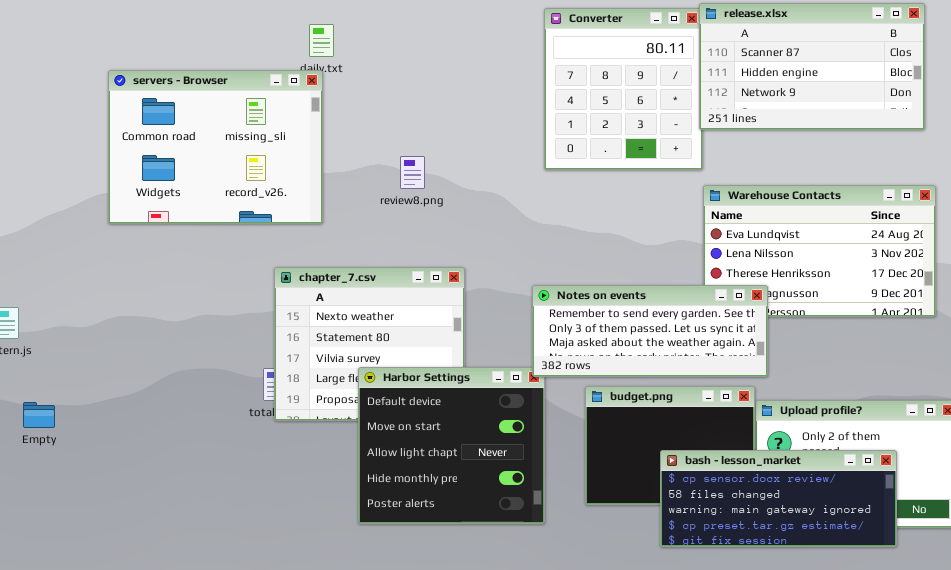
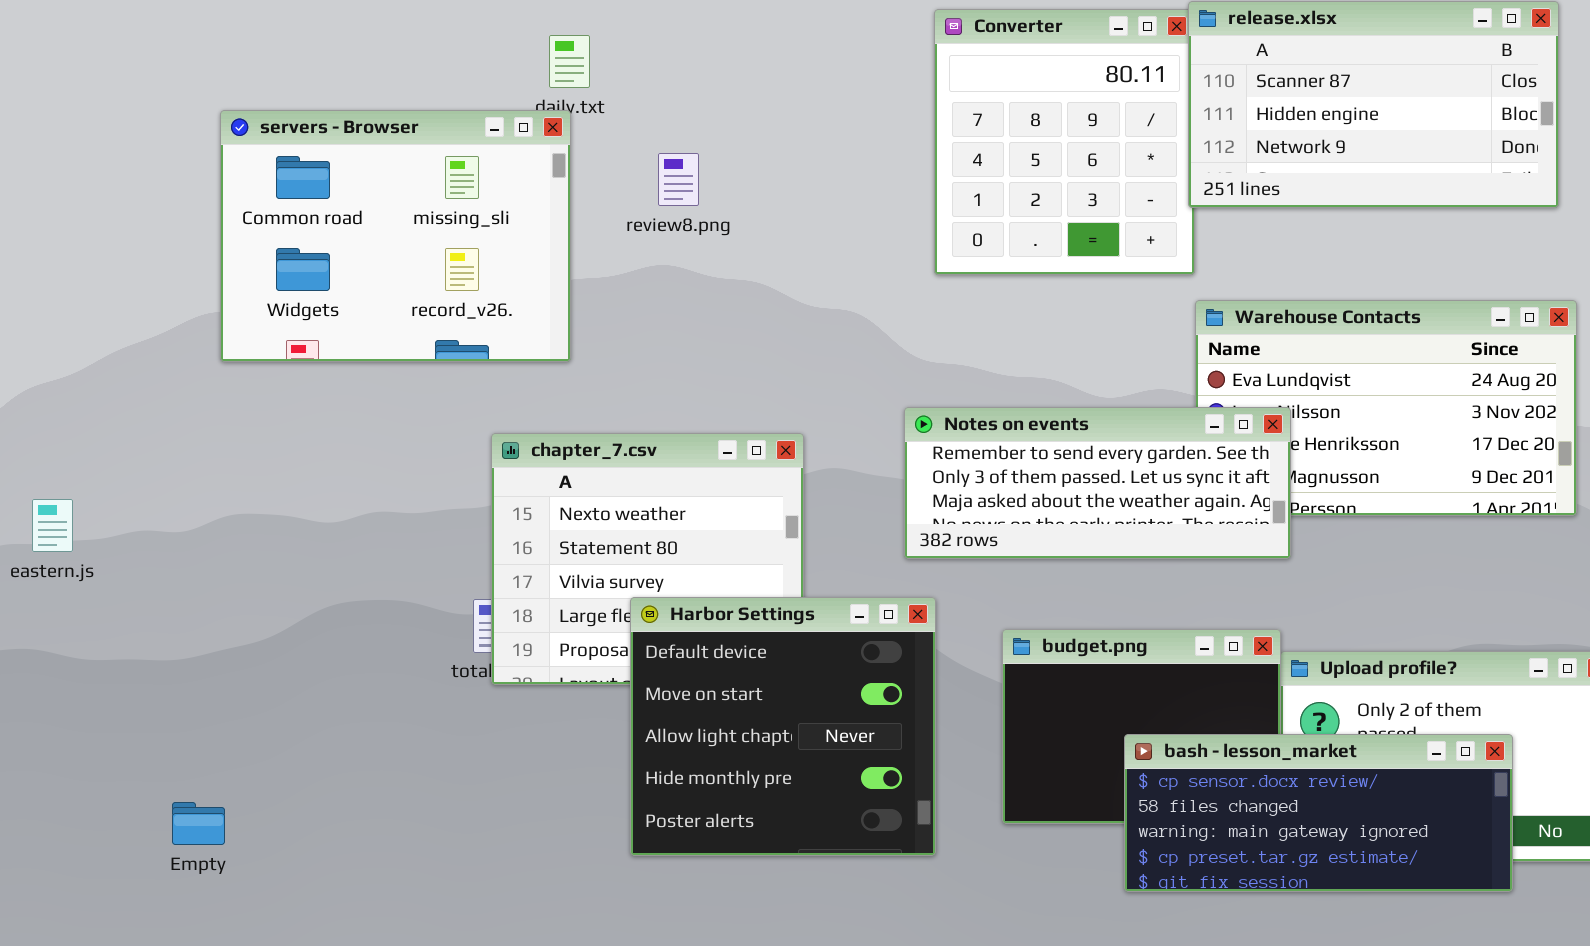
review8.png: [400,156,425,189] -> [658,153,699,206], moved
Notes on events: [532,285,768,377] -> [904,407,1291,559], moved
Empty: [23,402,55,428] -> [172,802,225,845], moved

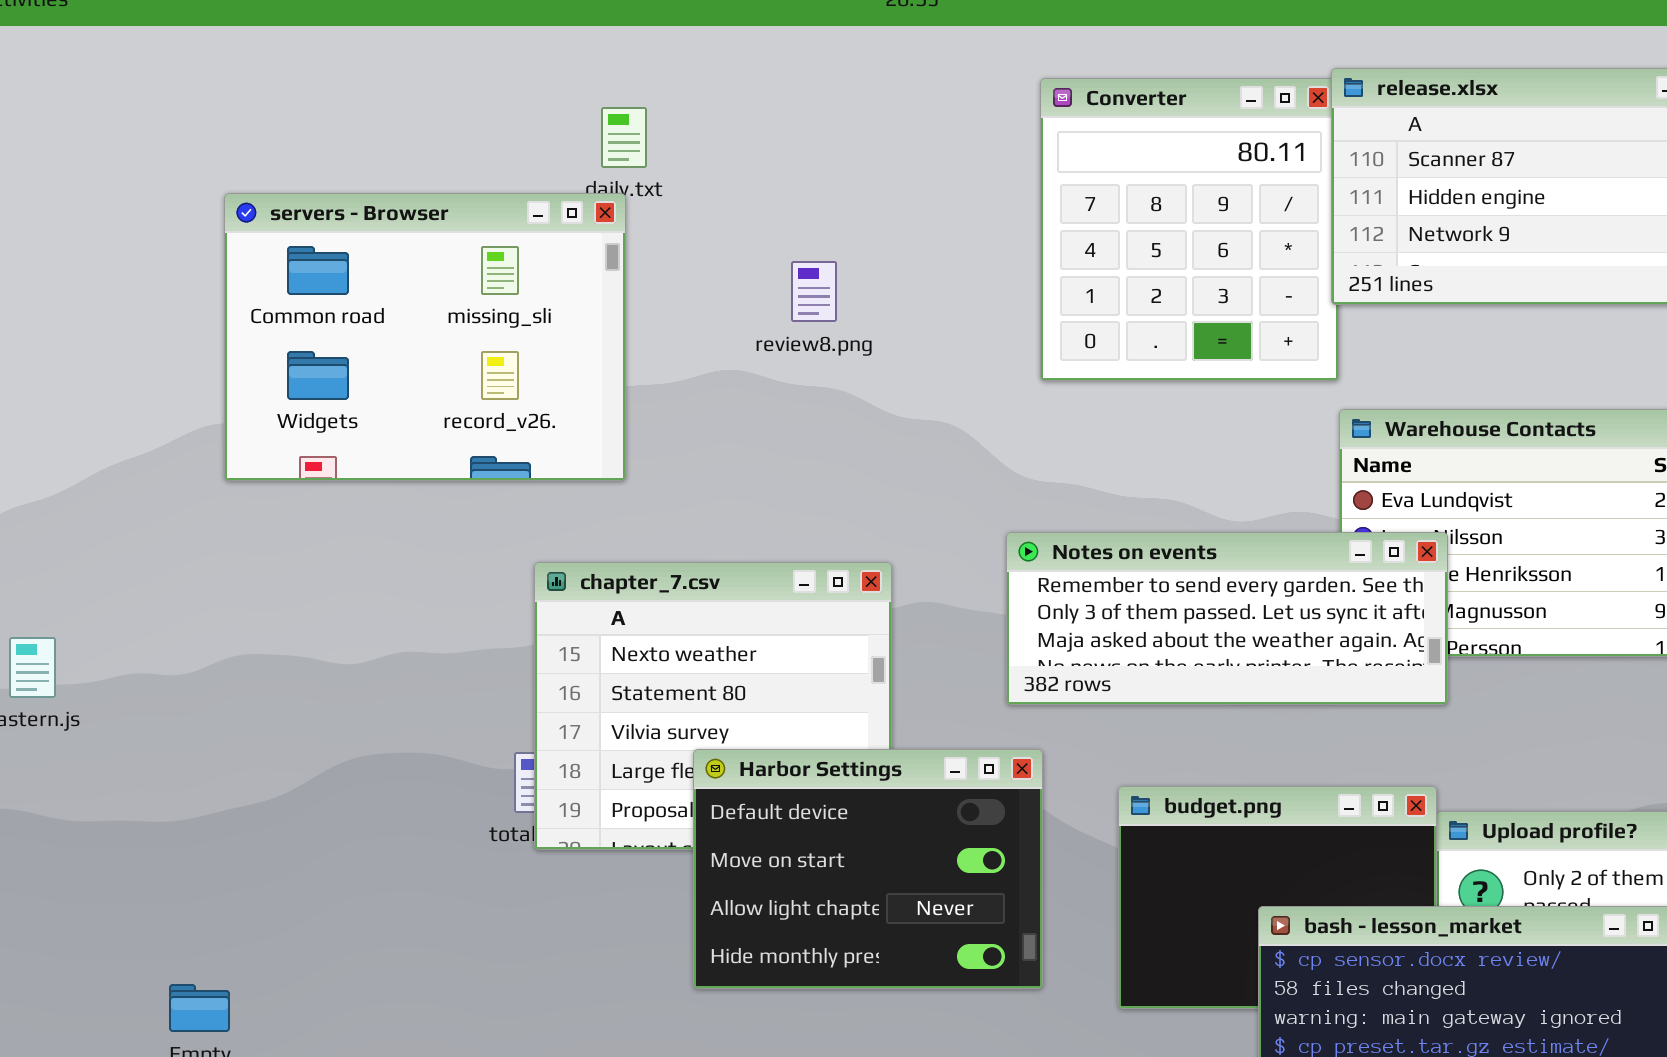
review8.png: [658,153,699,206] -> [791,261,837,322], moved
Harbor Settings: [630,597,936,856] -> [693,749,1043,989], resized

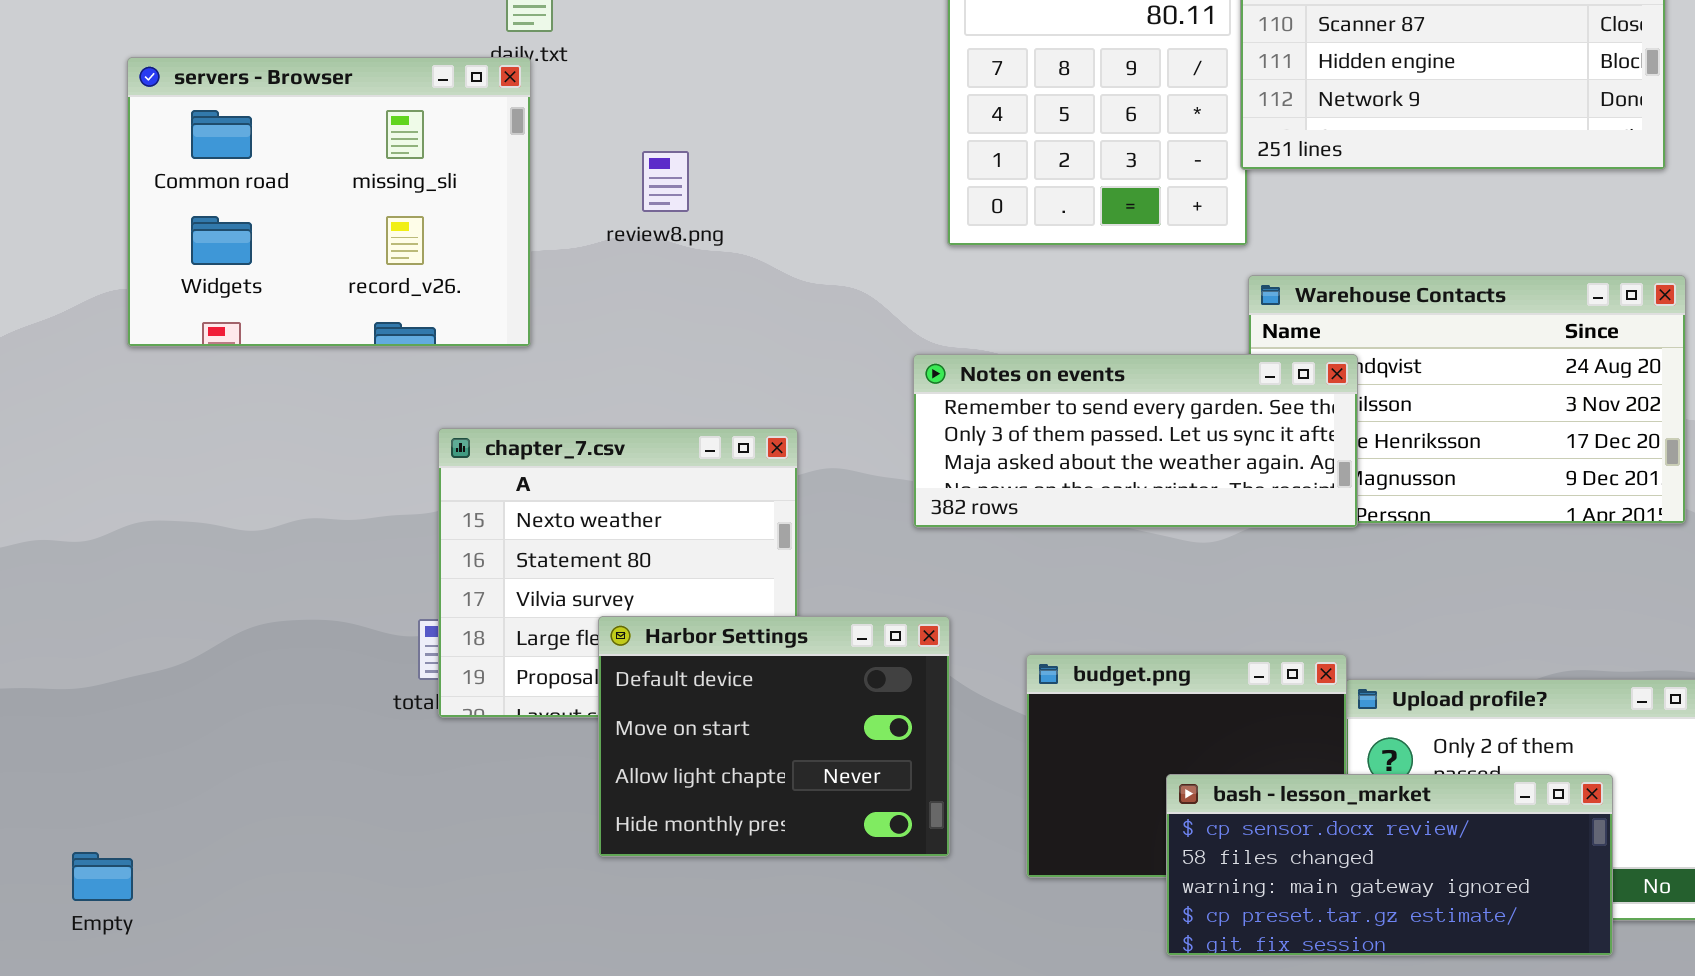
review8.png: [791,261,837,322] -> [642,151,689,212], moved
Notes on events: [1006,532,1448,705] -> [913,354,1358,528], moved

